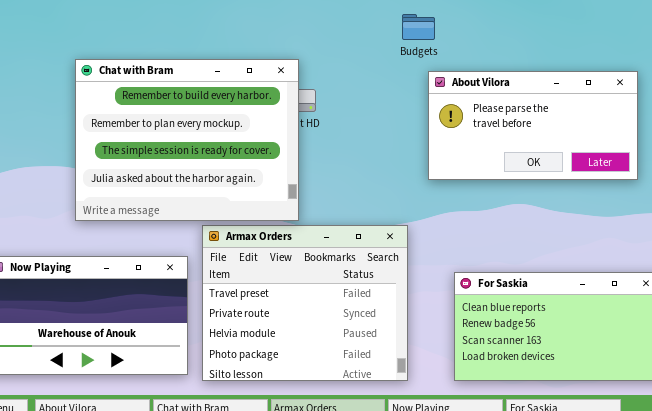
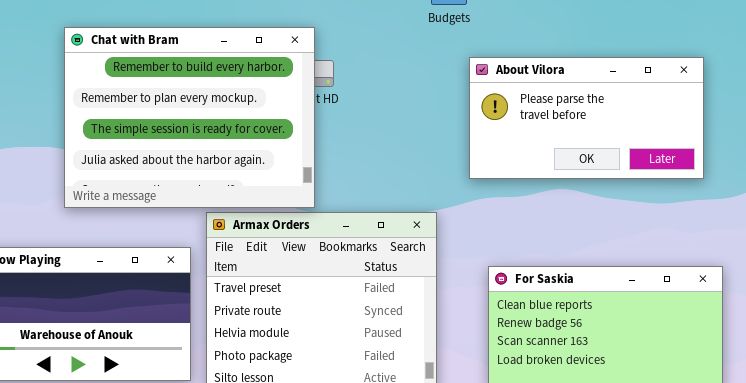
About Vilora: [428,71,638,180] -> [469,57,704,179], moved

